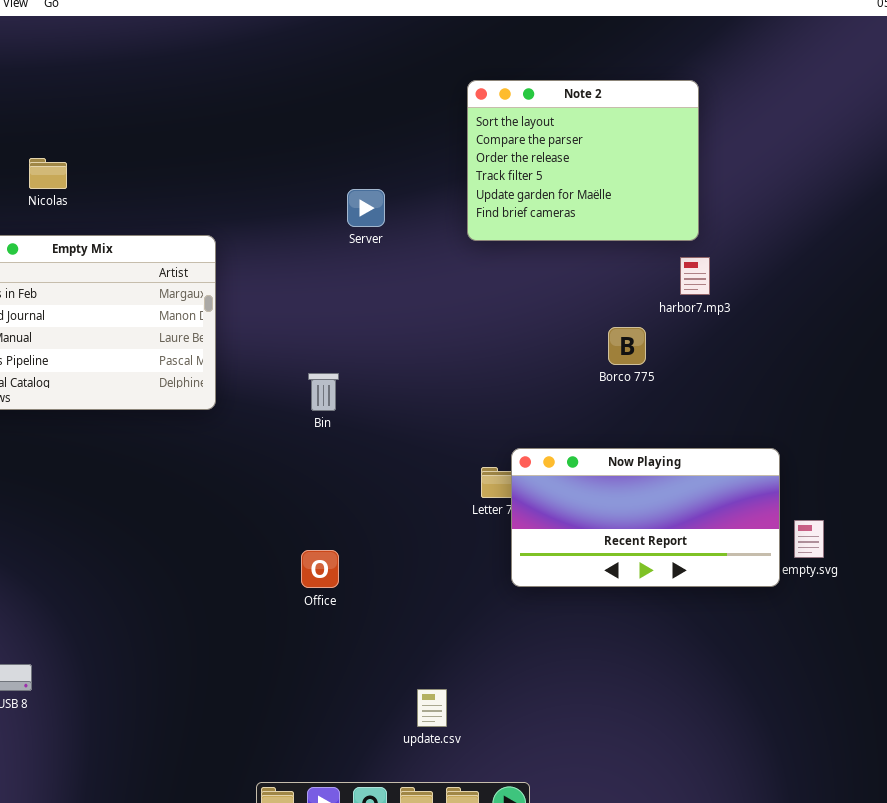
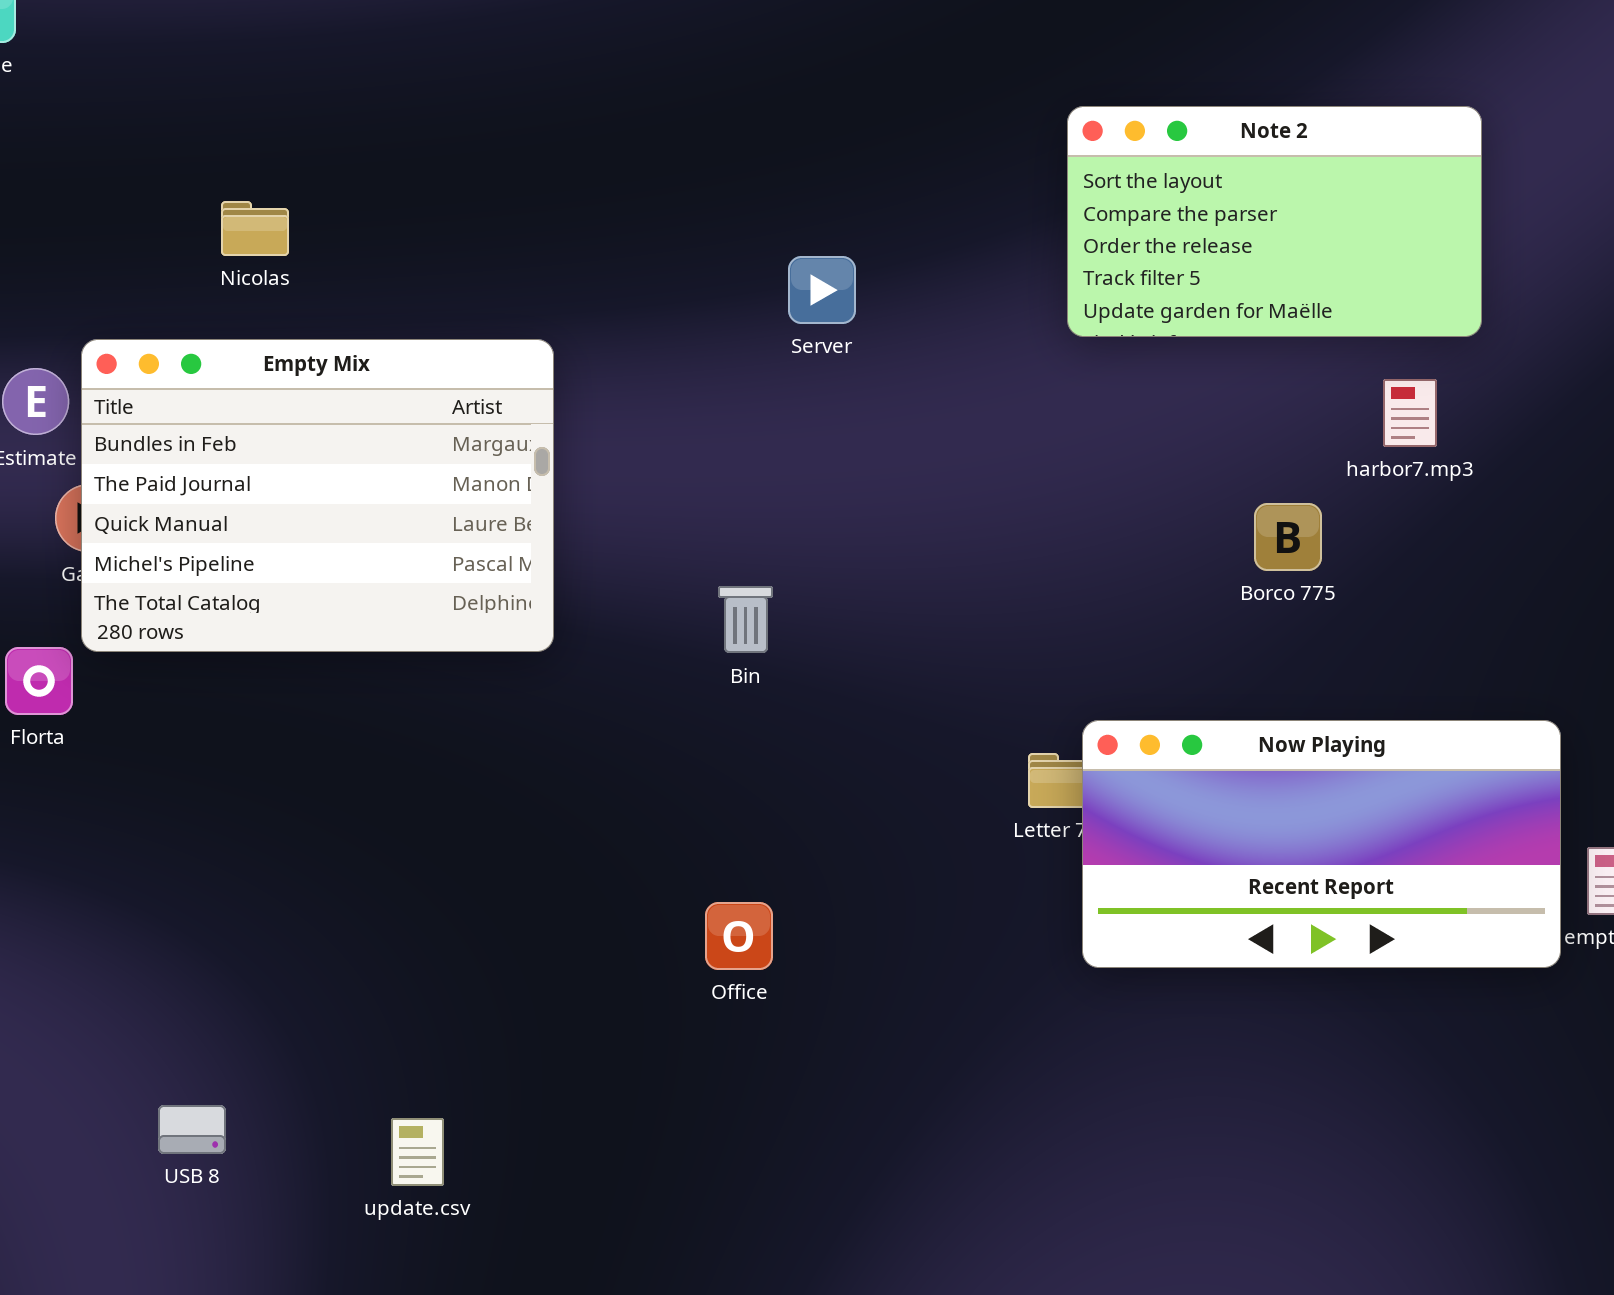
Note 2: [467,80,699,241] -> [1067,106,1482,337], moved, resized
update.csv: [417,689,447,727] -> [391,1118,444,1186], moved

